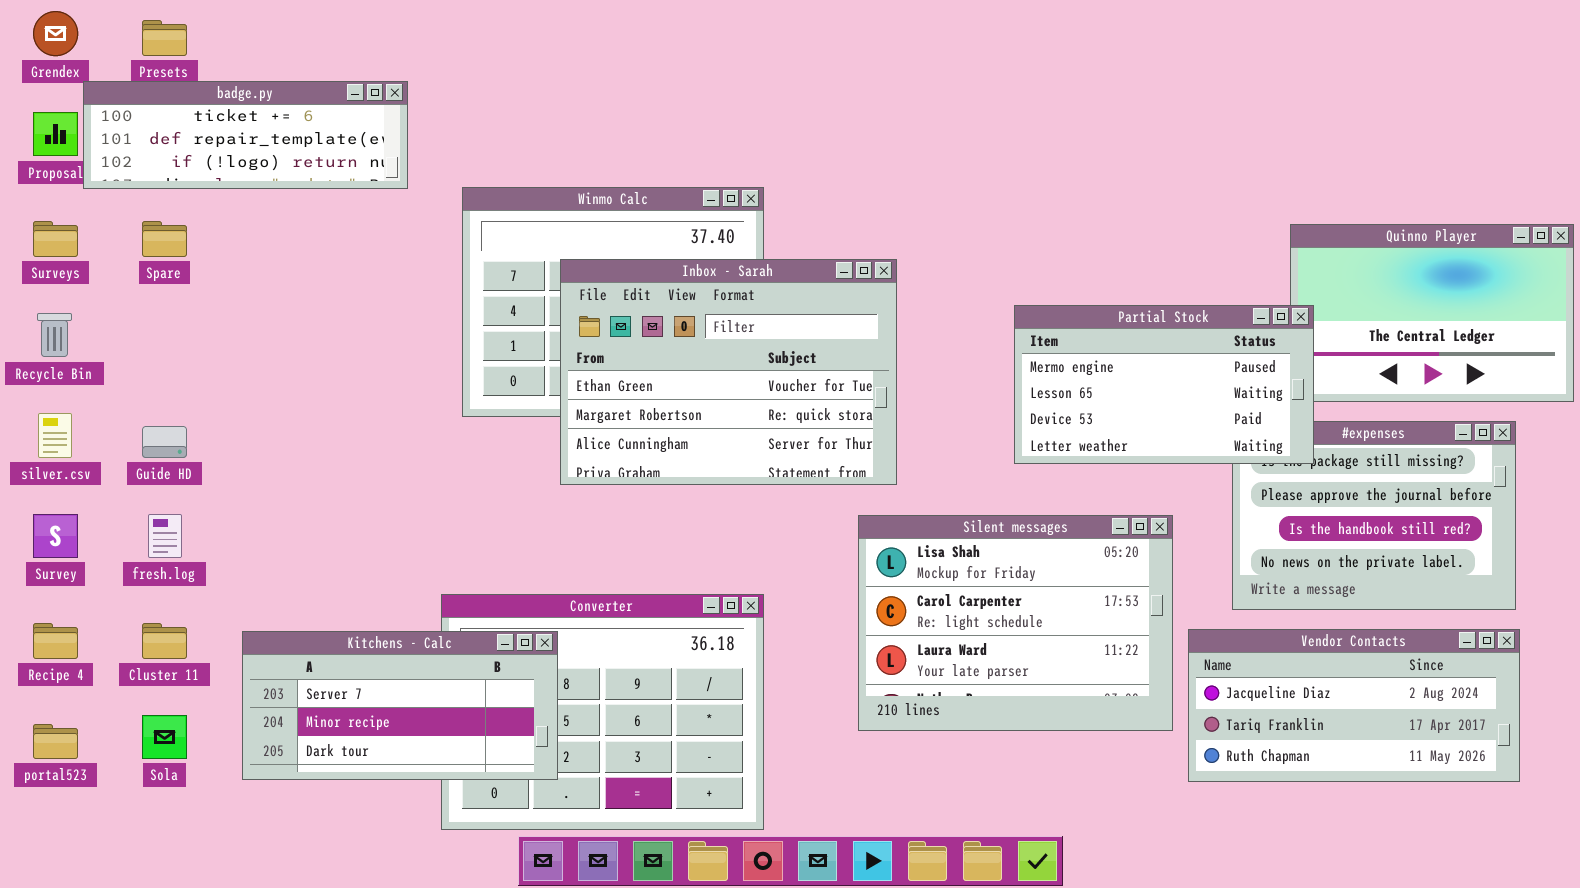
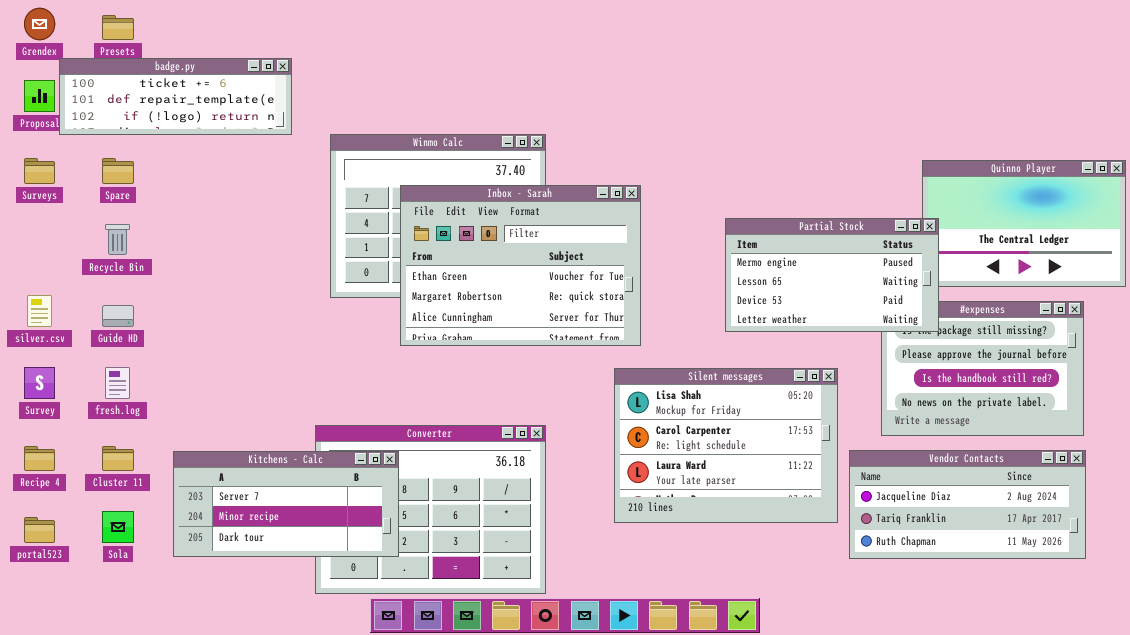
Recycle Bin: [37,313,72,357] -> [105,224,130,255], moved

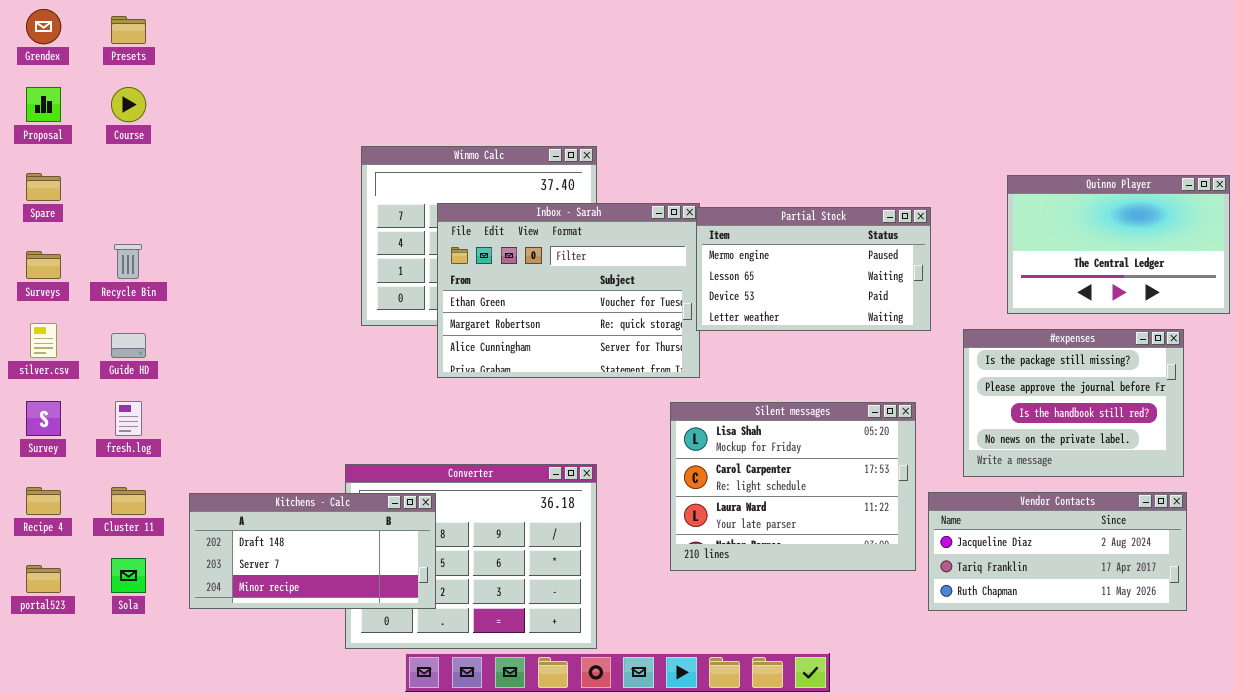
badge.py: [59,58,292,135] -> none, closed
Surveys: [24,158,55,184] -> [26,251,61,279], moved
Spare: [102,158,134,184] -> [26,173,61,201], moved
Partial Stock: [725,218,939,332] -> [696,207,931,331], moved
Kitchens - Calc: [173,451,399,557] -> [189,493,436,609], scrolled up 1 row

